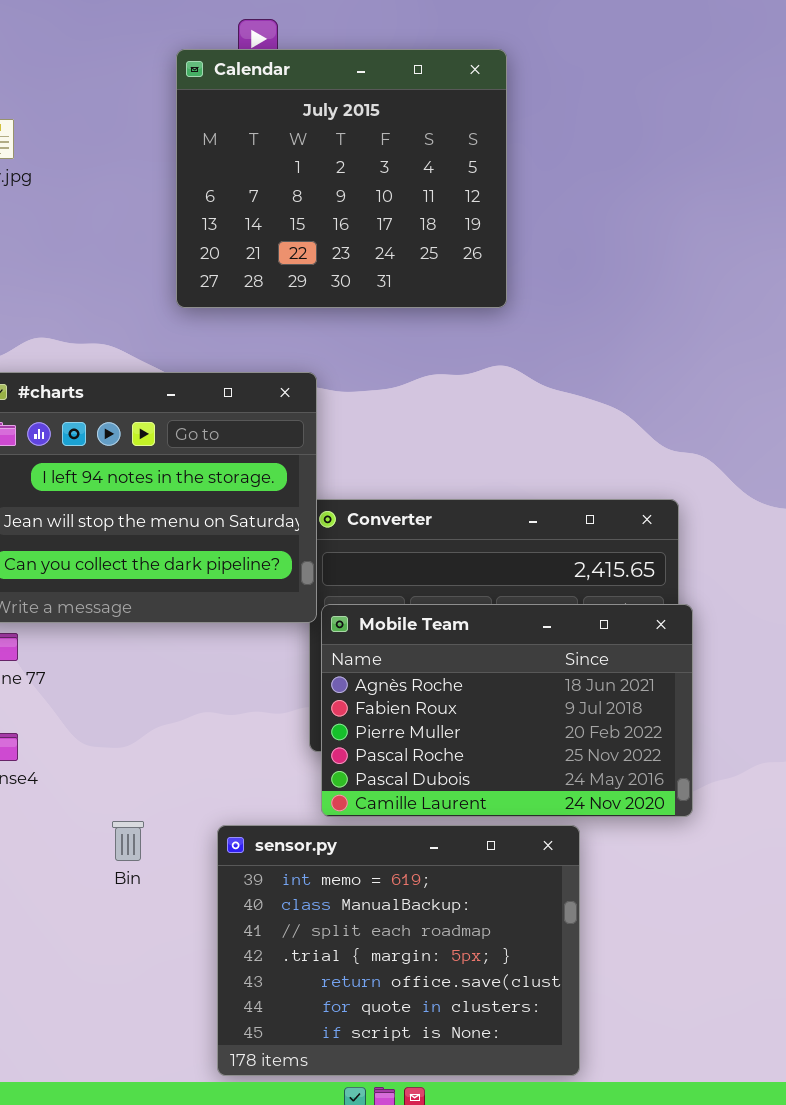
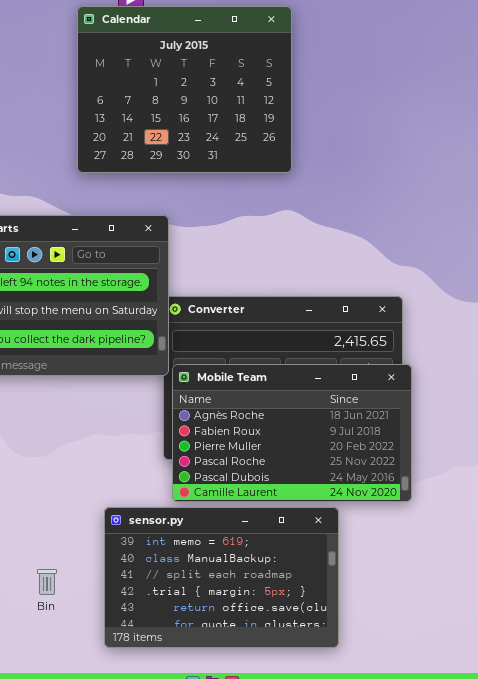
Bin: [112,821,144,861] -> [37,569,57,595], moved
sensor.py: [217,825,580,1076] -> [104,507,339,648], resized

